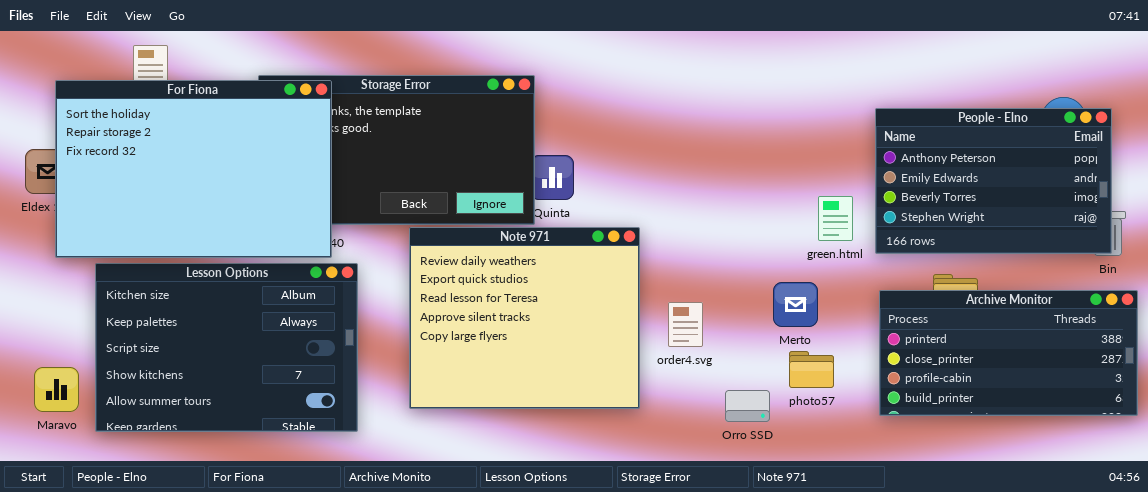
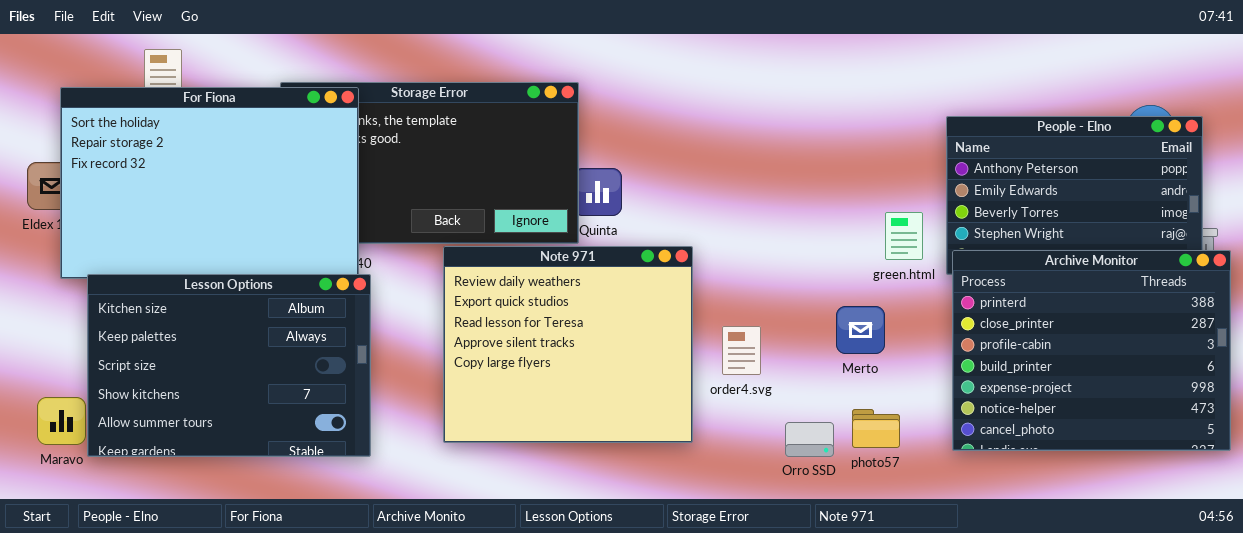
Lesson Options: [95,263,358,432] -> [87,274,371,457], moved
Archive Monitor: [879,290,1138,416] -> [952,250,1231,451], resized
photo57: [789,351,834,388] -> [852,409,900,448], moved

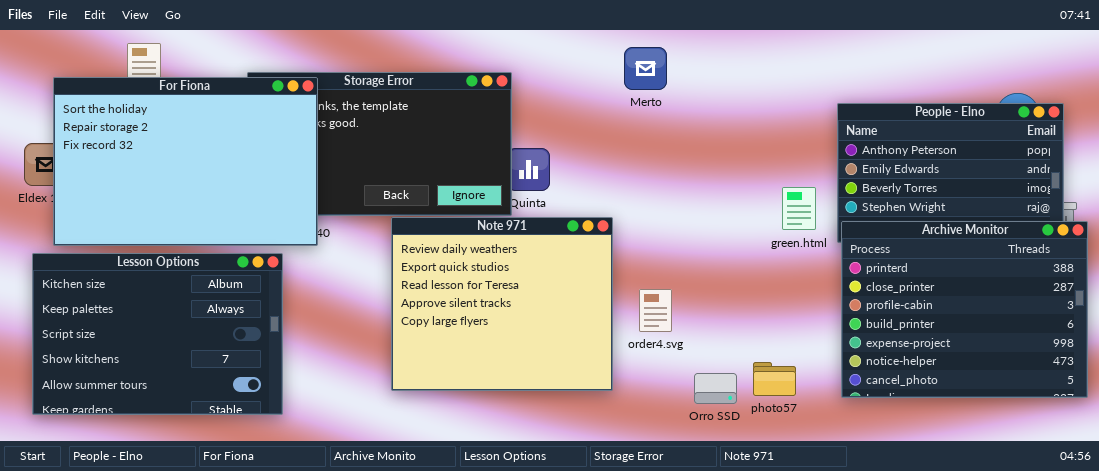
Lesson Options: [87,274,371,457] -> [32,253,283,415], moved
Merto: [836,306,885,354] -> [624,47,667,90], moved

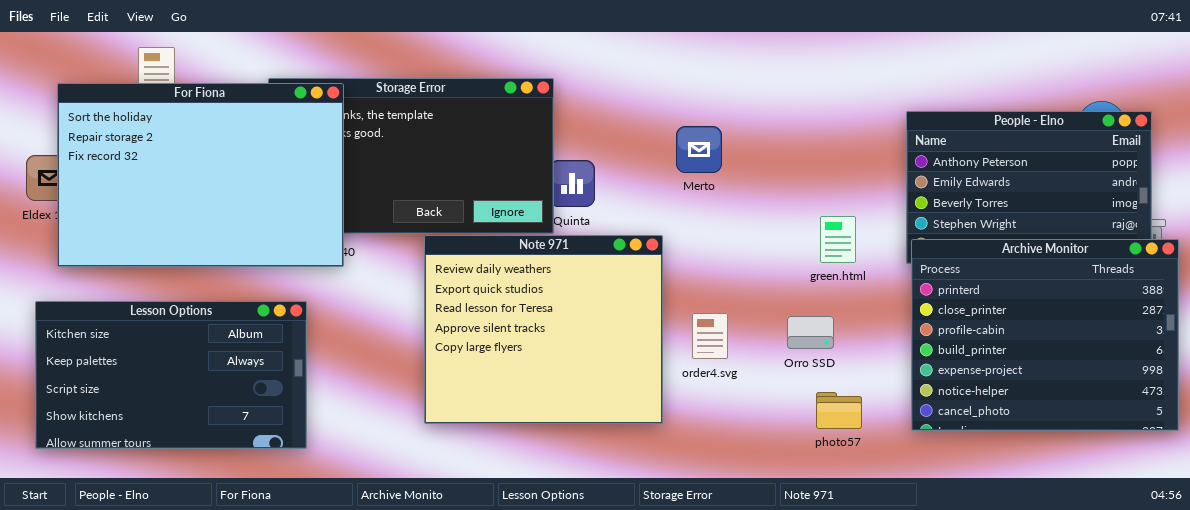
Merto: [624,47,667,90] -> [676,126,722,173], moved
green.html: [782,187,816,230] -> [820,216,856,263], moved
Lesson Options: [32,253,283,415] -> [35,301,307,449], resized
Orro SSD: [694,373,737,404] -> [787,316,834,349], moved

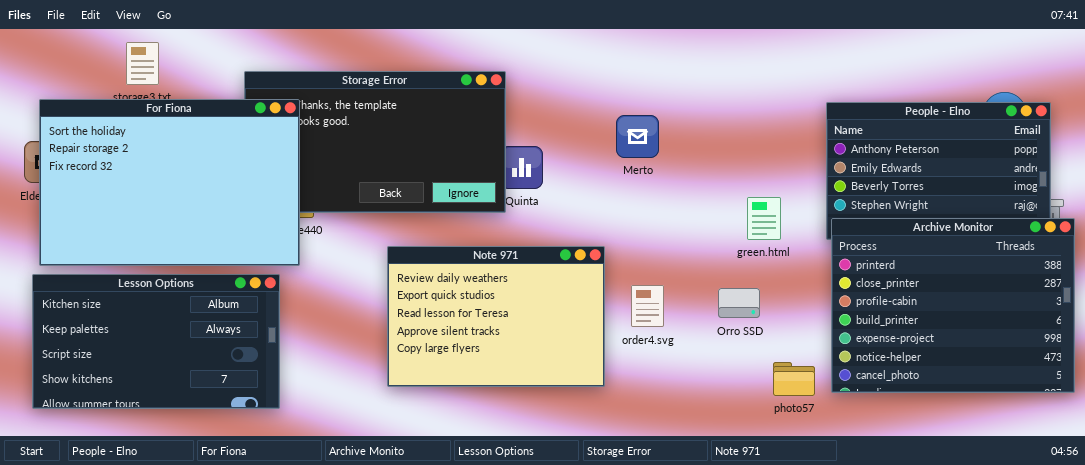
For Fiona: [57,83,344,267] -> [39,99,300,266], moved
Note 971: [424,235,663,424] -> [387,246,605,387], resized
photo57: [816,392,862,429] -> [773,362,815,396], moved

